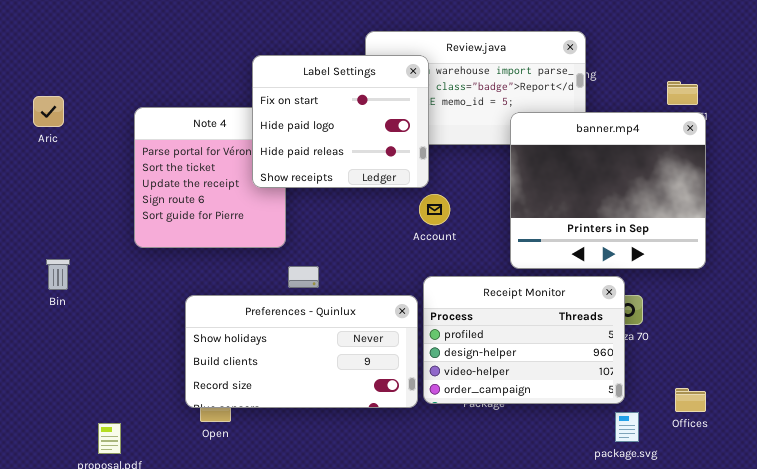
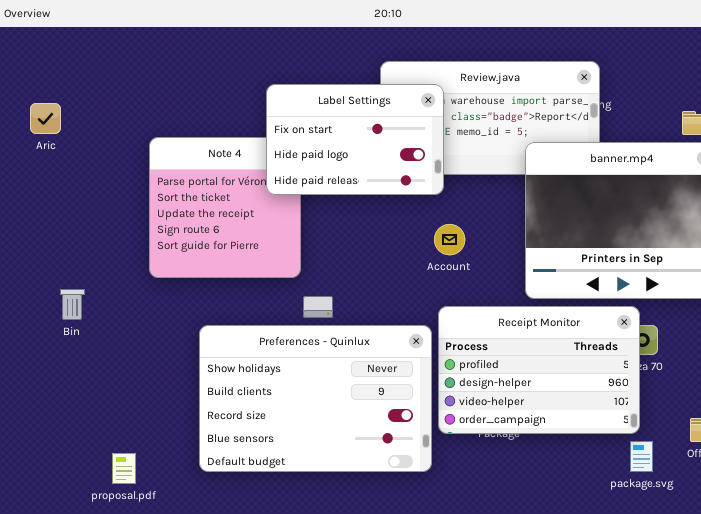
Label Settings: [252,55,429,188] -> [266,84,444,195], resized
Aric: [33,96,64,127] -> [30,103,61,134], moved
Preferences - Quinlux: [185,295,418,408] -> [199,325,432,472], resized

